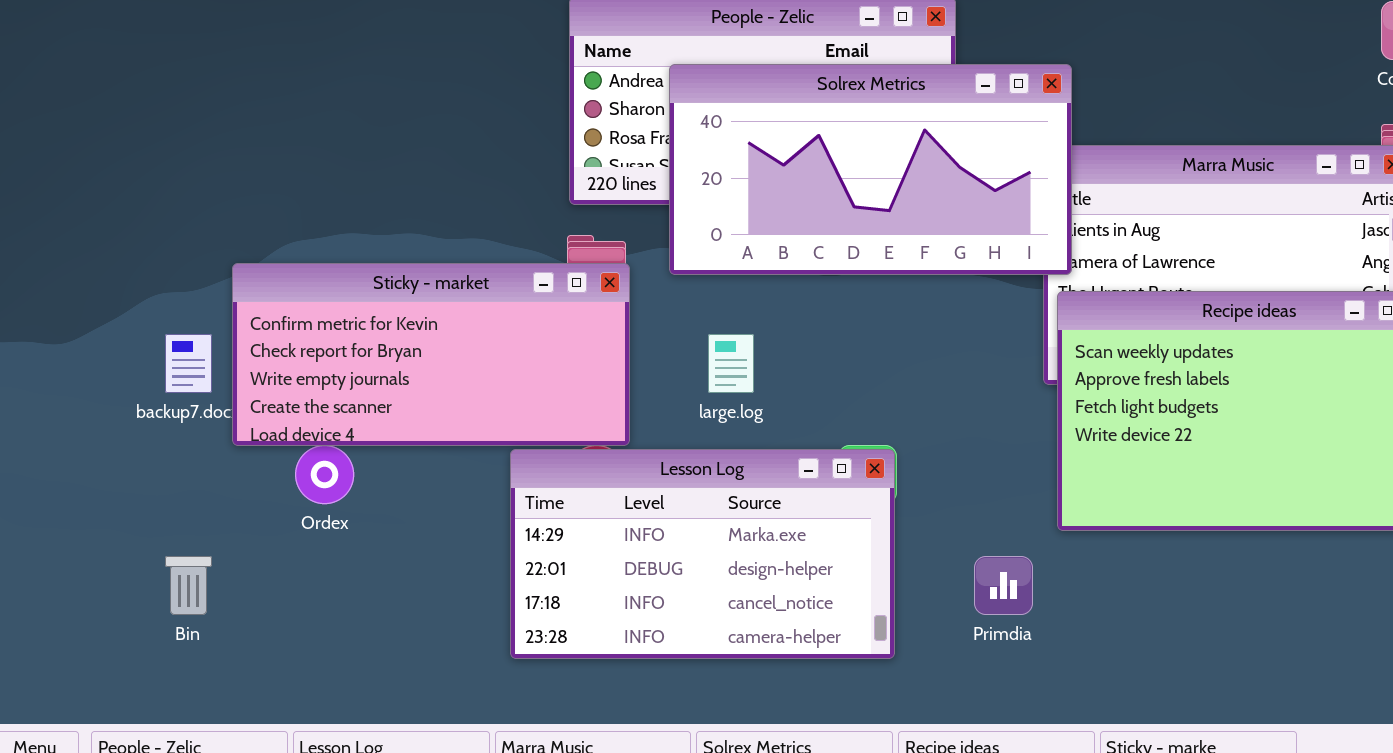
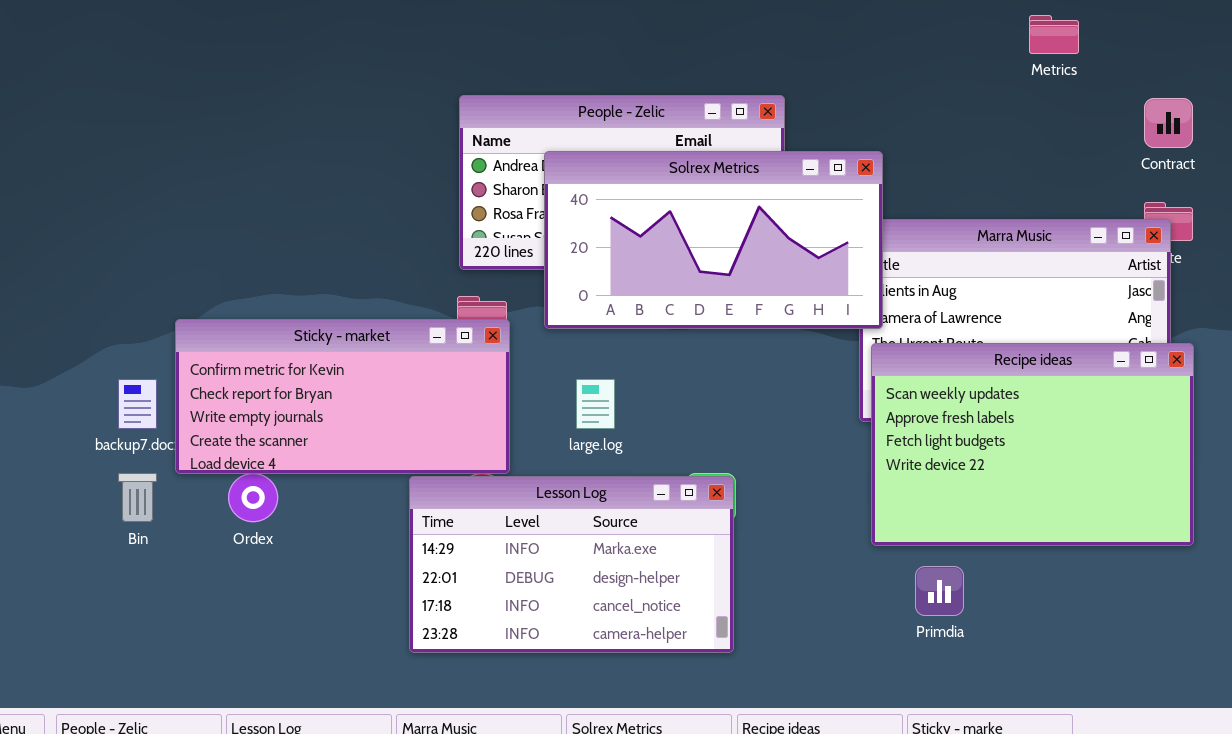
Bin: [165,556,212,615] -> [118,473,157,522], moved
Primdia: [974,556,1033,615] -> [915,566,964,616], moved

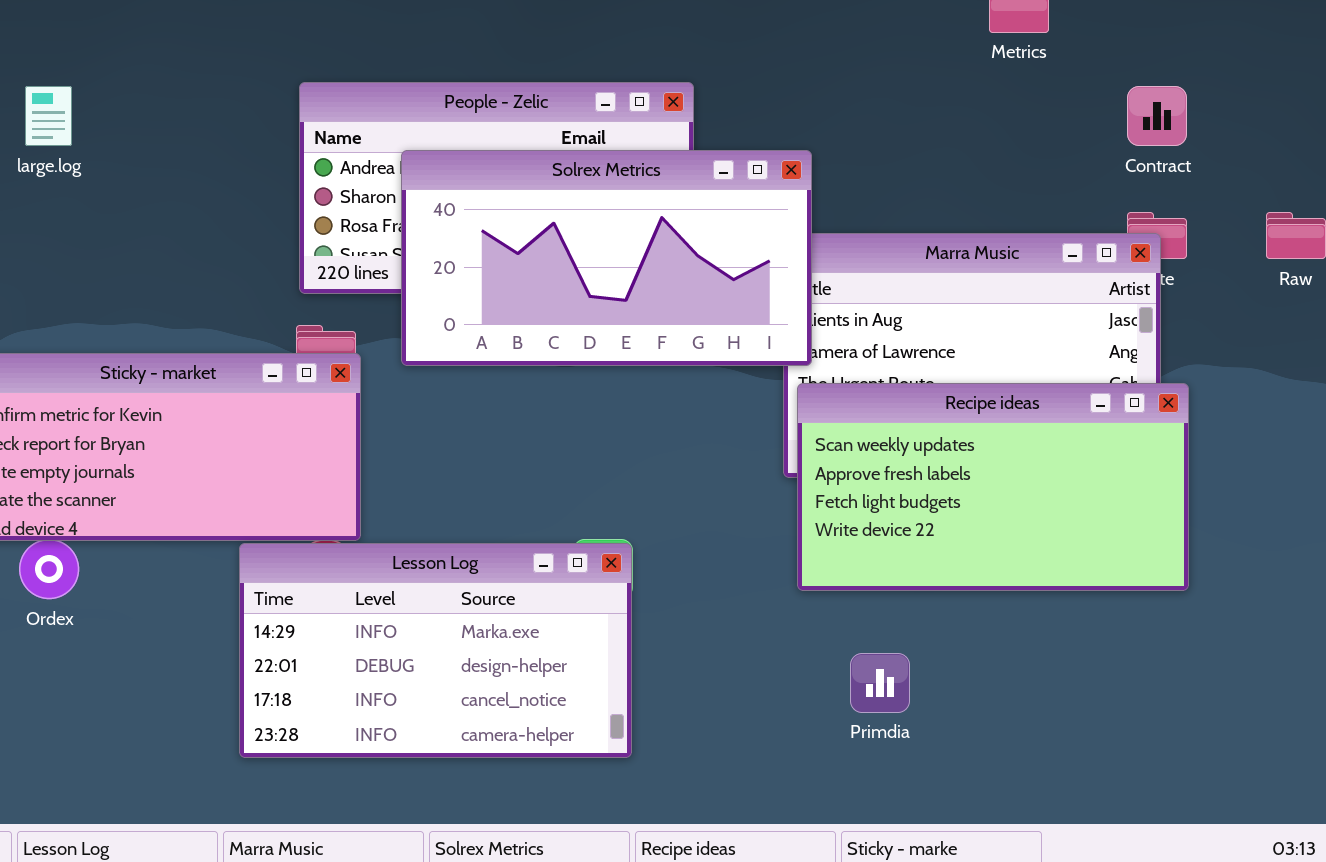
Recipe ideas: [871,343,1194,546] -> [797,383,1189,591], resized
large.log: [576,379,615,429] -> [25,86,72,146], moved

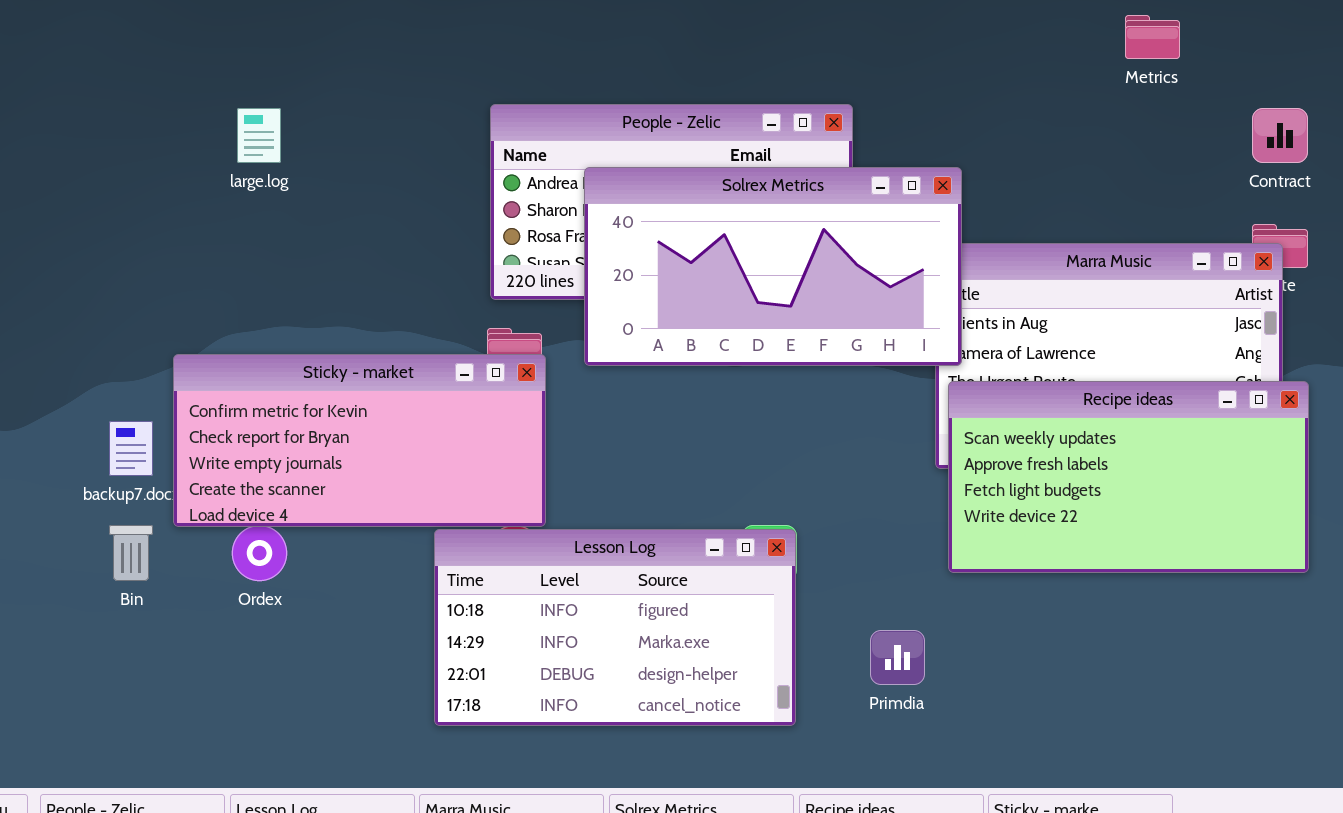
Lesson Log: [239,543,632,758] -> [434,529,796,726], scrolled up 1 row
Primdia: [850,653,910,713] -> [870,630,925,685], moved

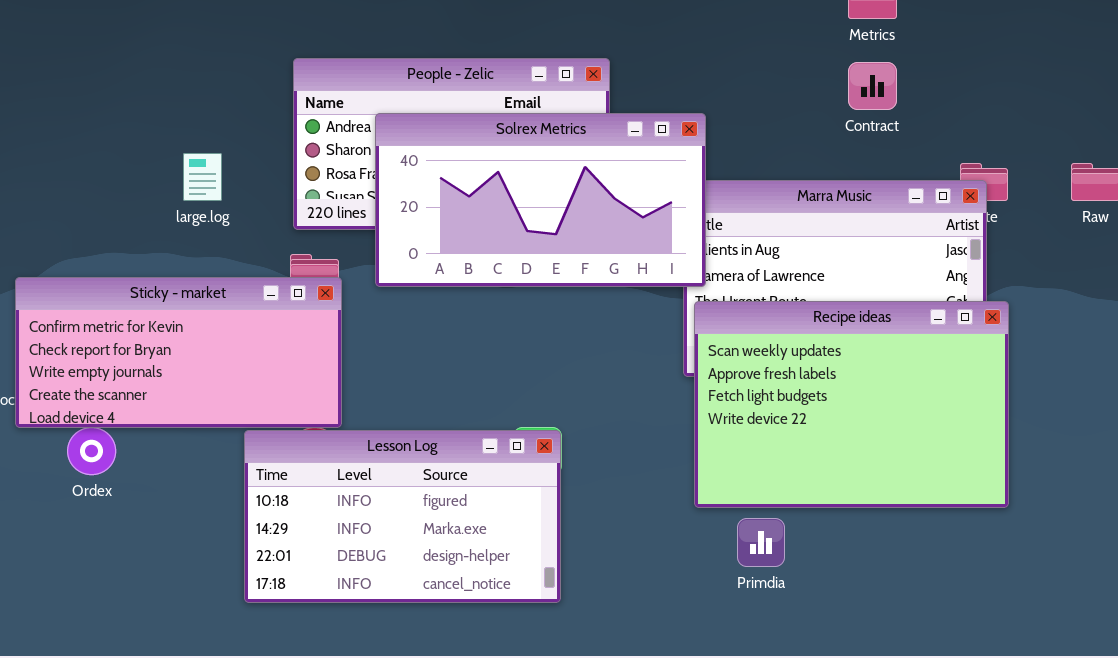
large.log: [237,108,281,163] -> [183,153,222,201], moved
Contract: [1252,108,1308,163] -> [848,62,897,110], moved
Recipe ideas: [948,381,1309,573] -> [694,301,1009,508], resized
Primdia: [870,630,925,685] -> [737,518,785,567], moved

